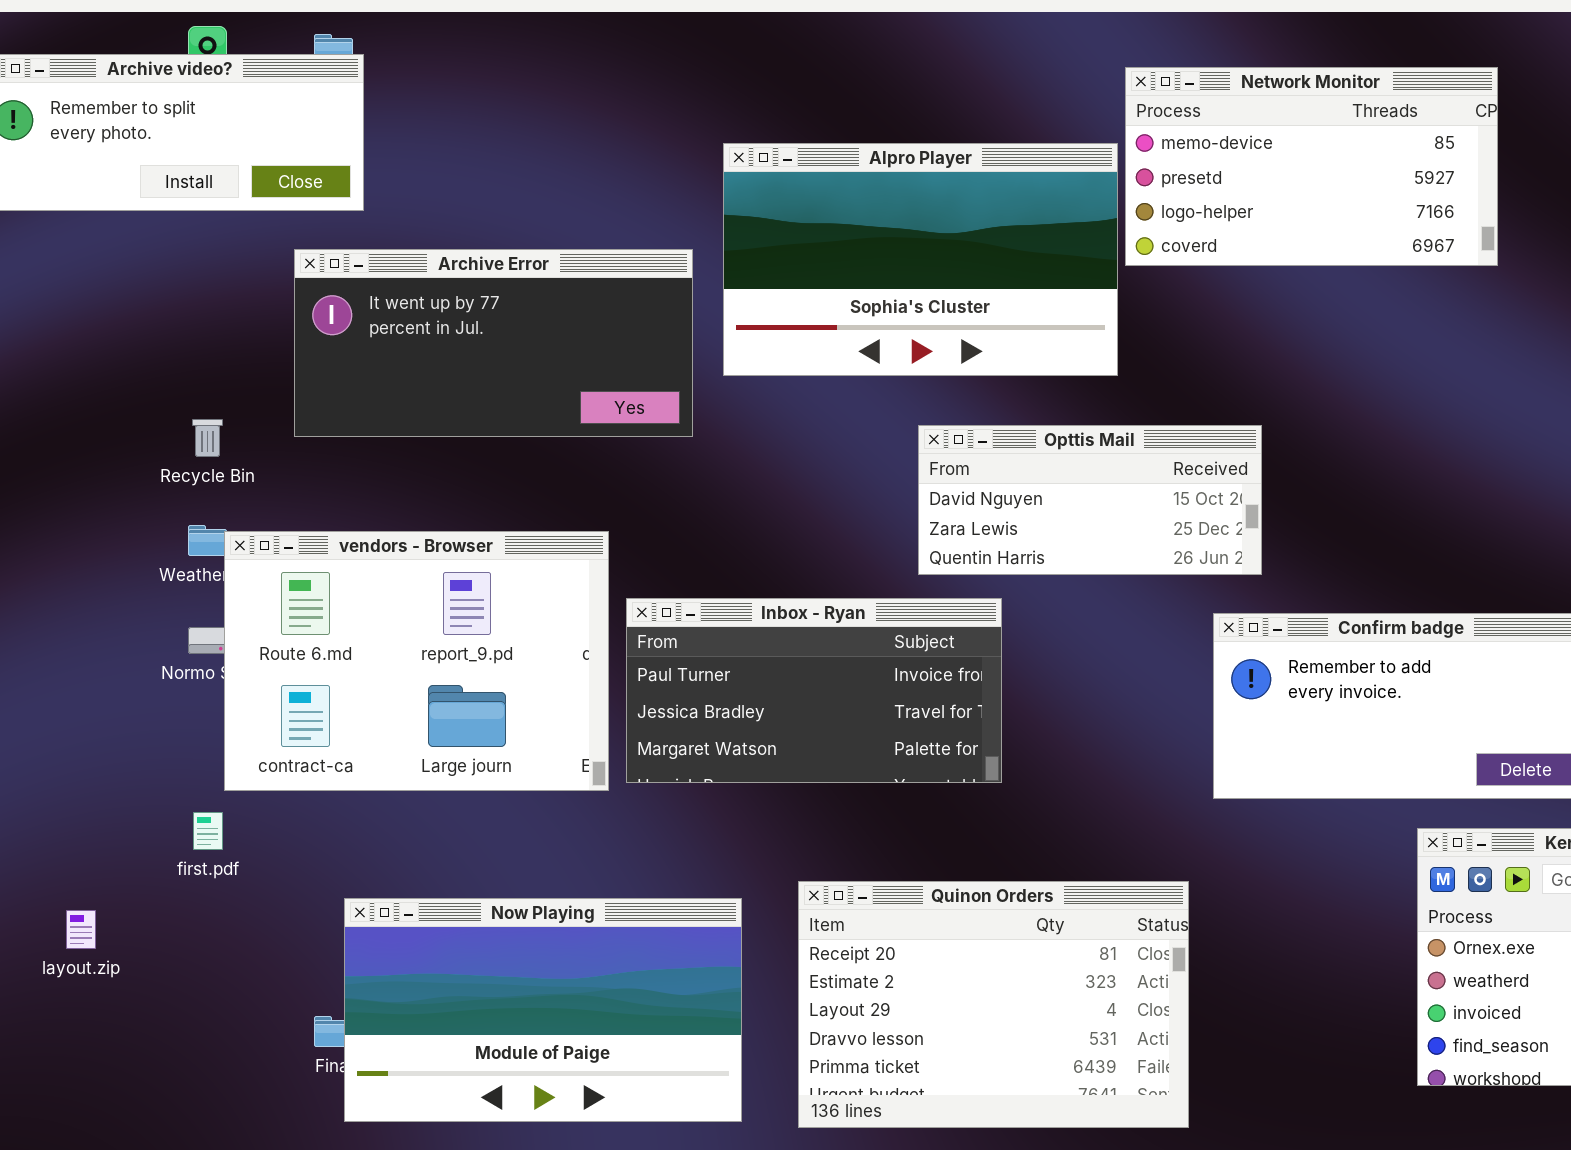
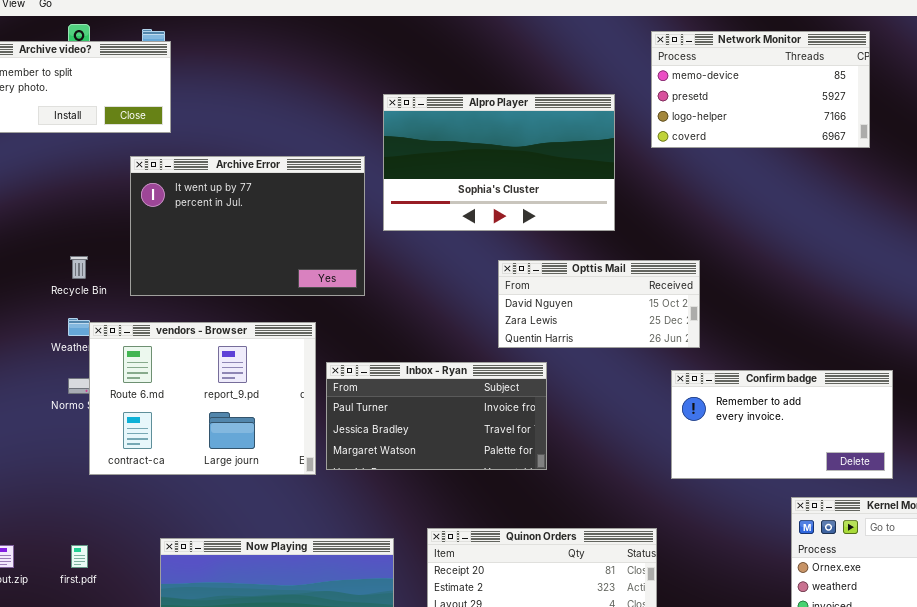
Network Monitor: [1125,67,1498,266] -> [651,31,870,148], moved
Archive Error: [294,249,693,437] -> [130,156,365,296], resized
first.pdf: [193,812,223,850] -> [71,545,88,568], moved

